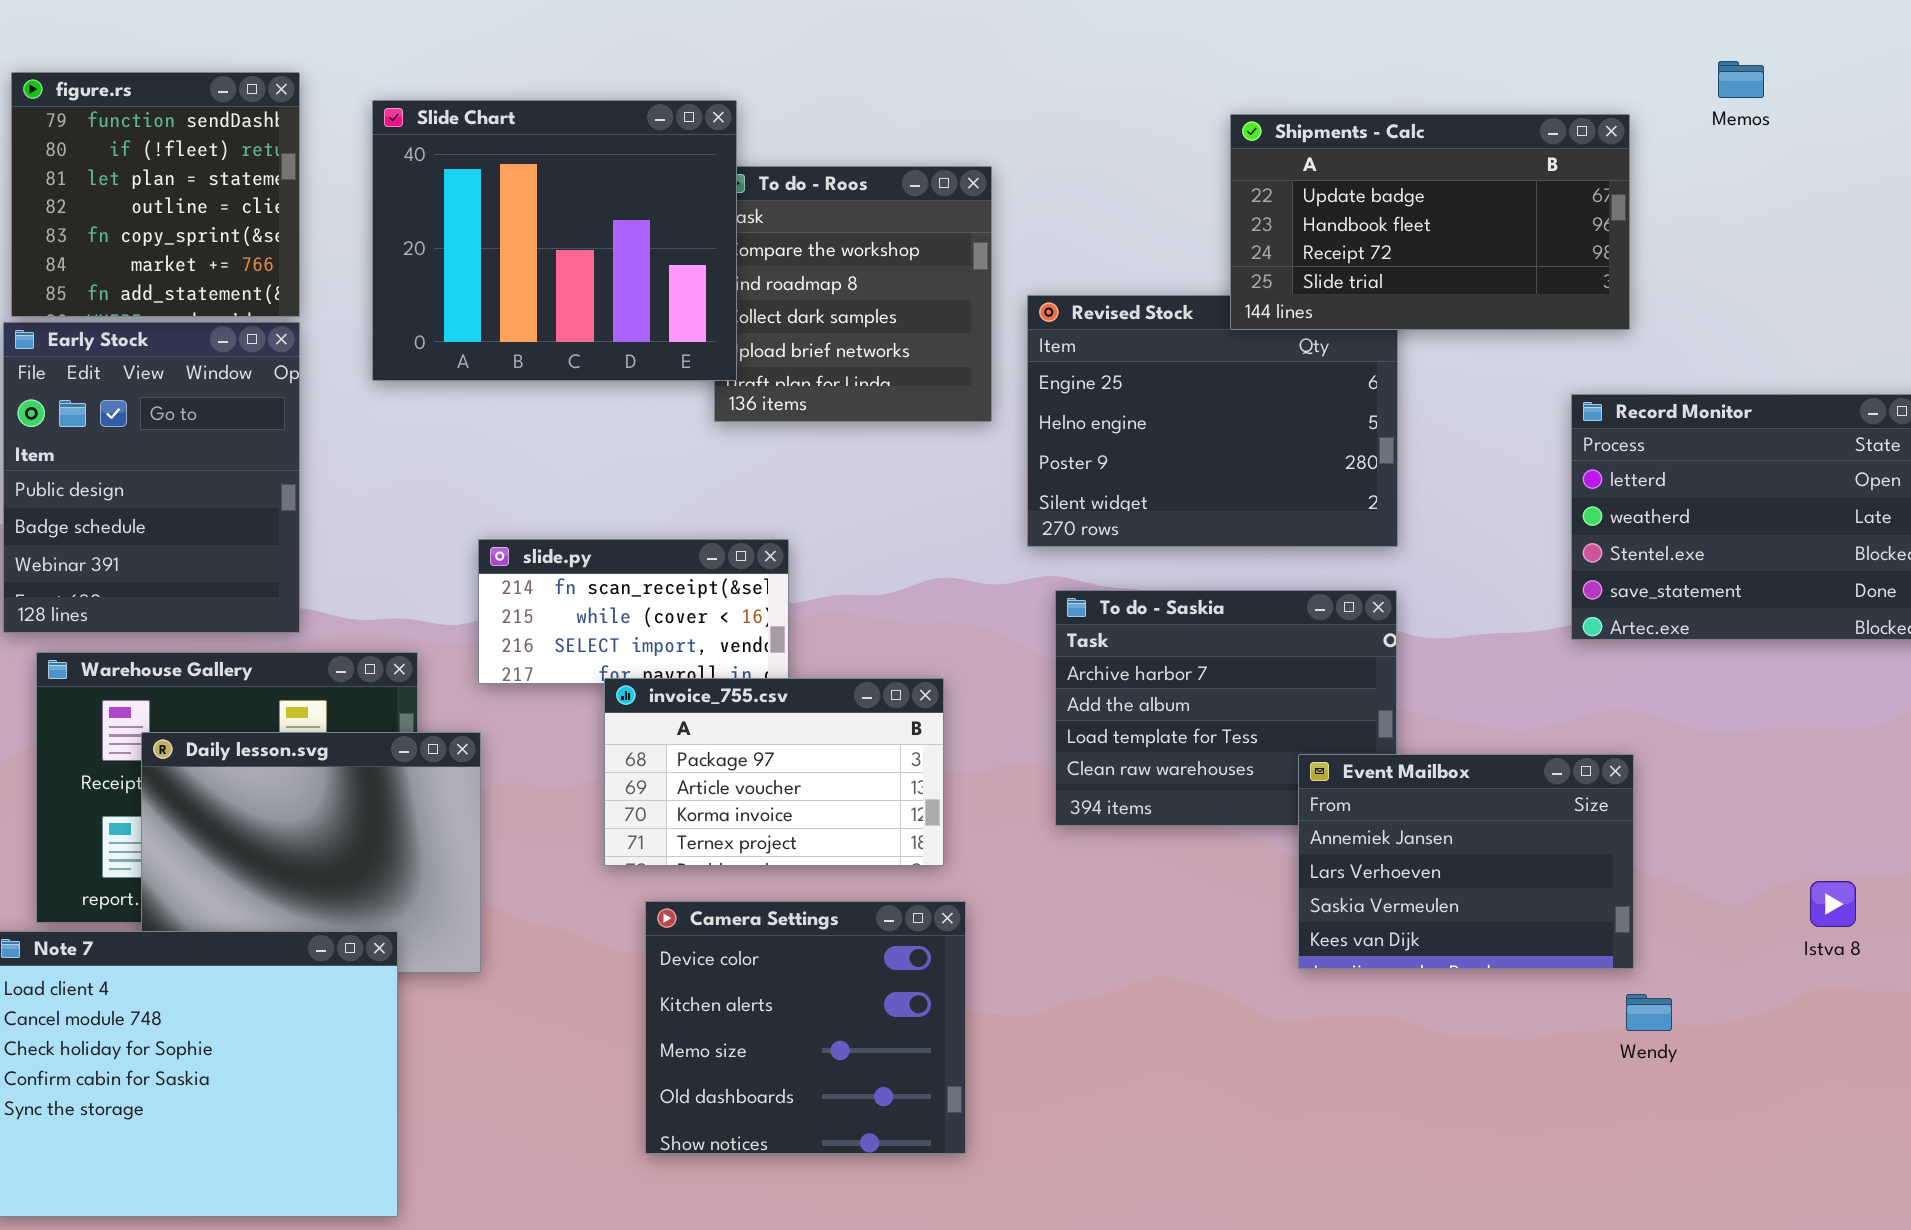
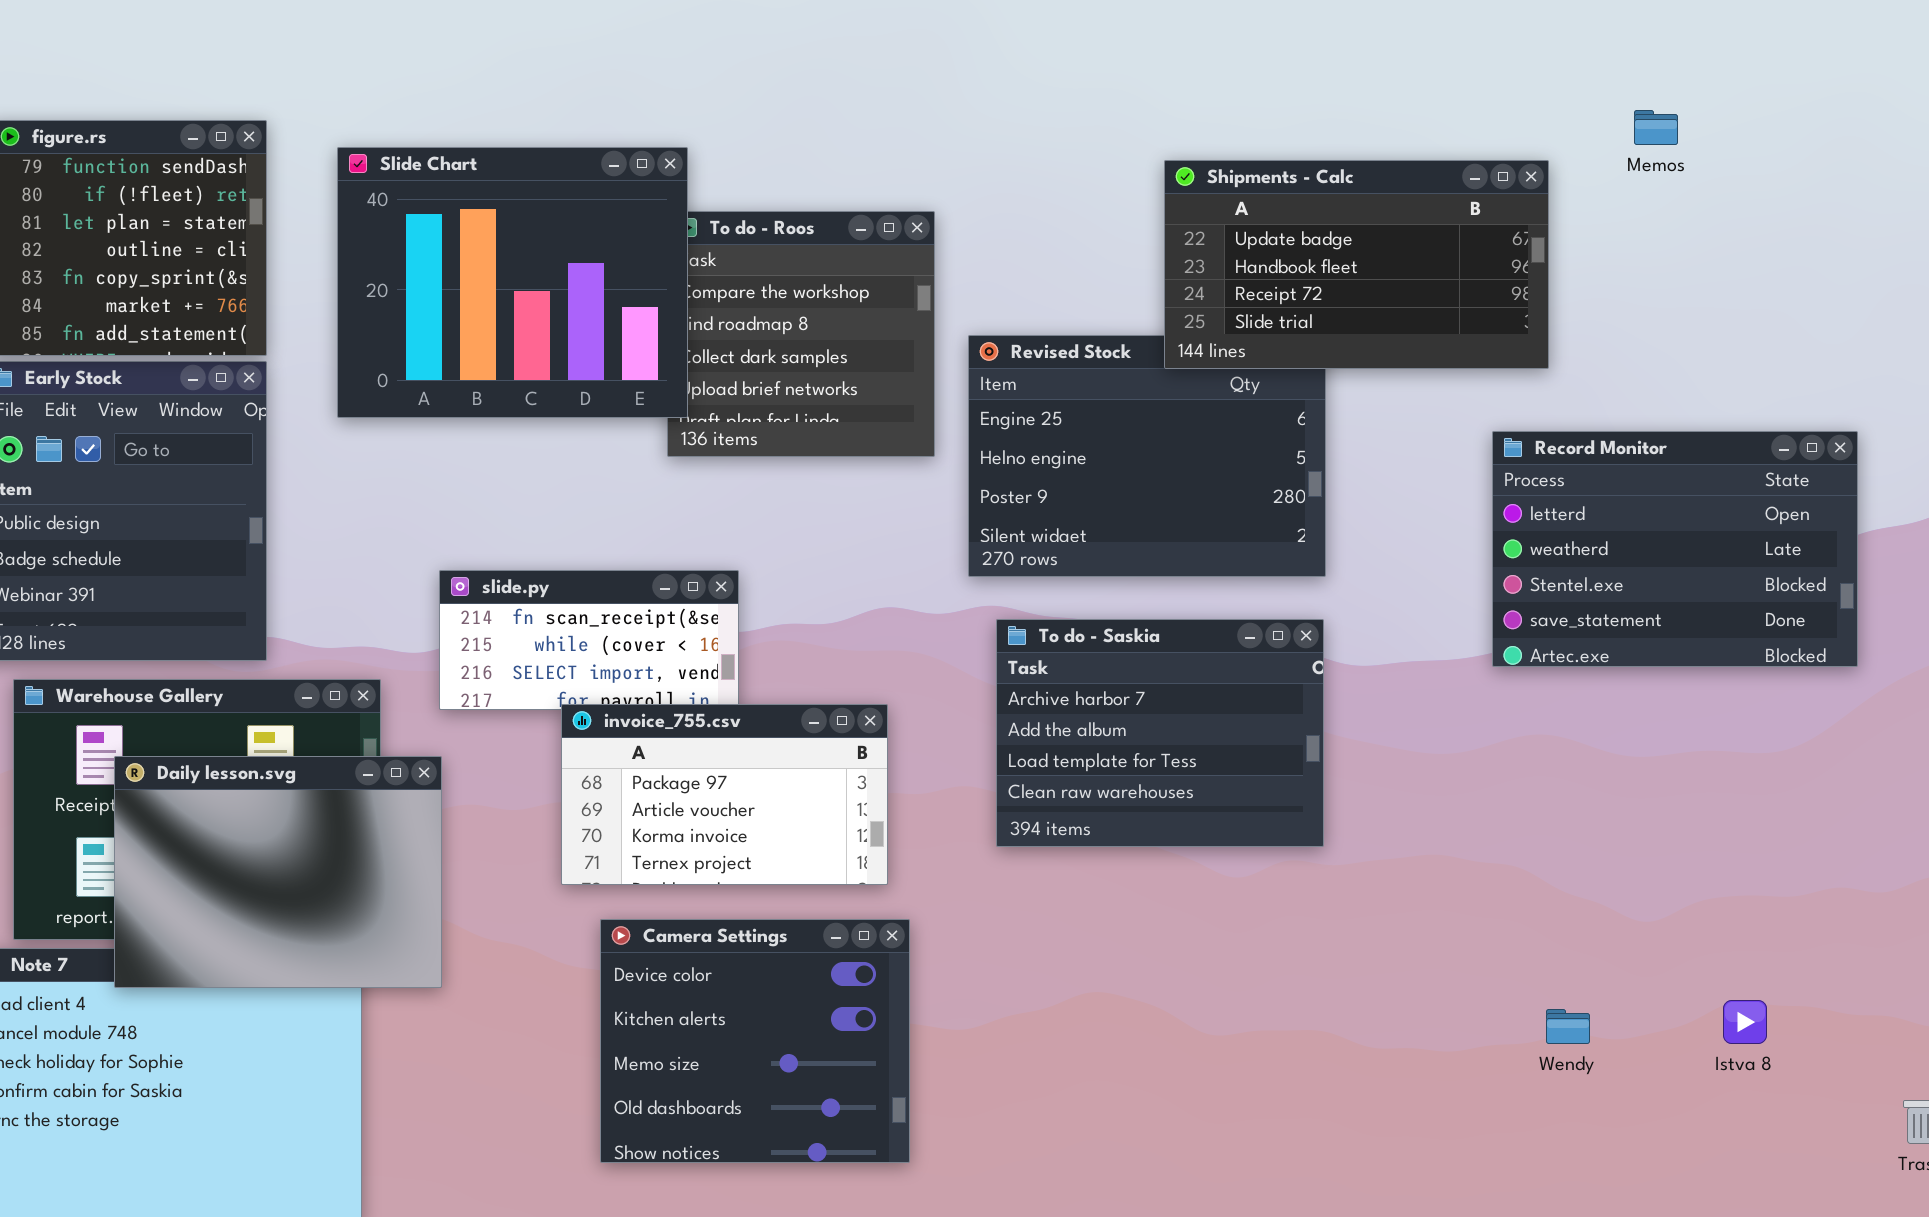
Daily lesson.svg: [141,732,481,973] -> [114,756,442,988], raised
Event Mailbox: [1298,754,1634,969] -> none, closed
Istva 8: [1810,881,1856,927] -> [1723,1000,1767,1044], moved

